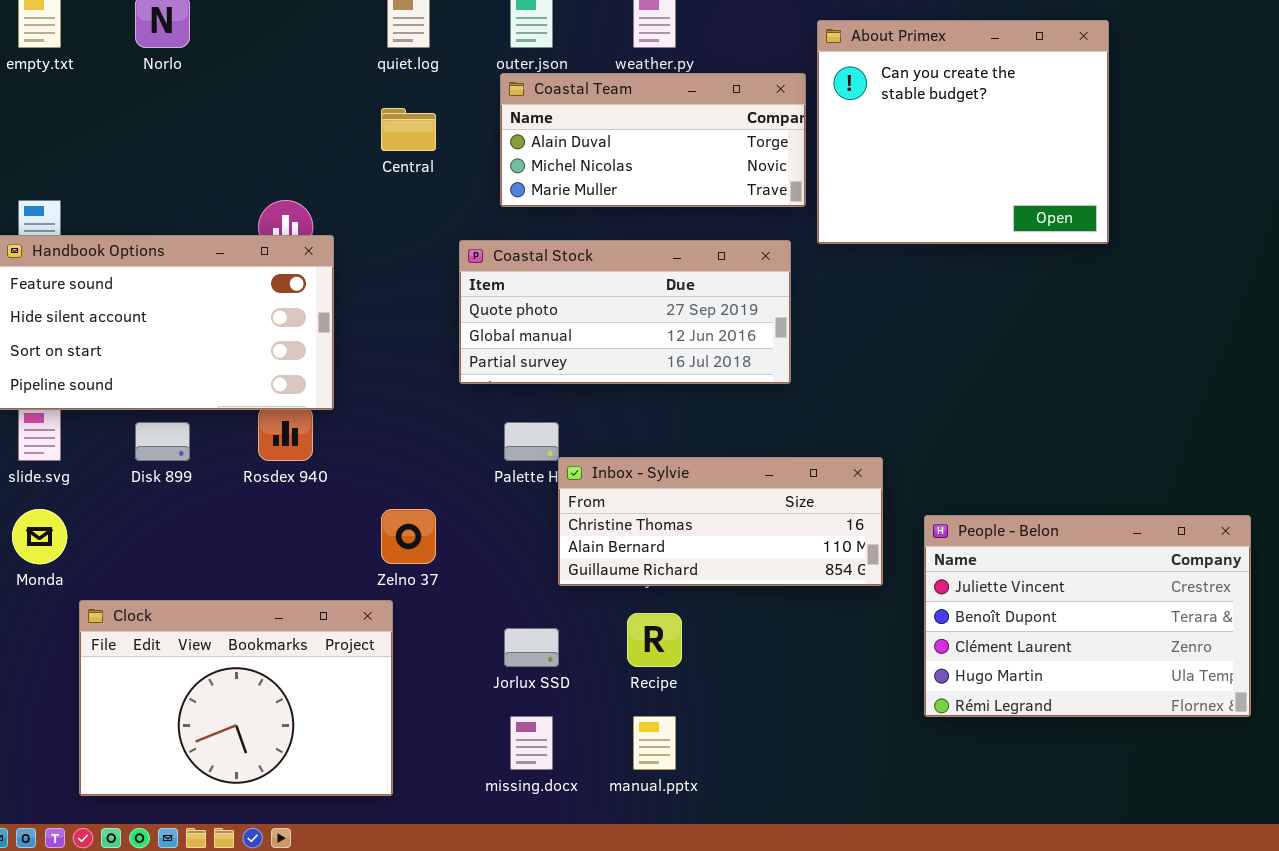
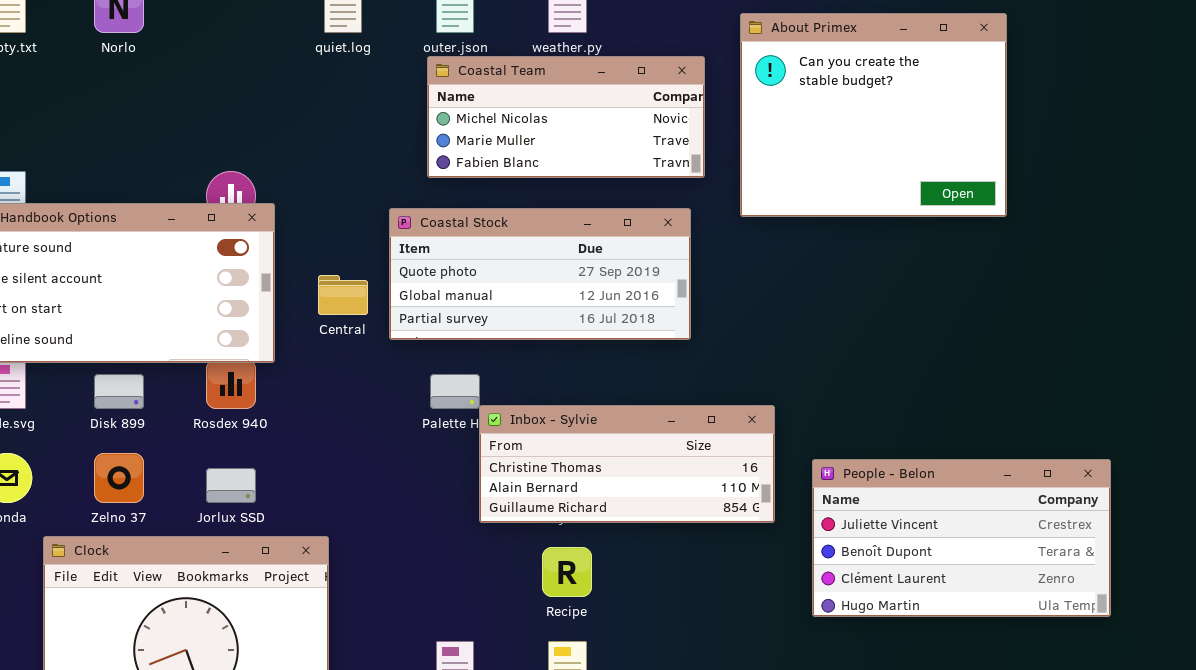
About Primex: [817,20,1109,244] -> [740,13,1007,217], moved
Coastal Team: [500,73,806,207] -> [427,56,705,178], scrolled down 1 row
Central: [381,108,436,151] -> [318,275,368,315], moved
Zelno 37: [381,509,436,564] -> [94,453,144,503], moved
People - Belon: [924,515,1251,717] -> [812,459,1111,617], resized
Jorlux SSD: [504,628,559,667] -> [206,468,256,503], moved

